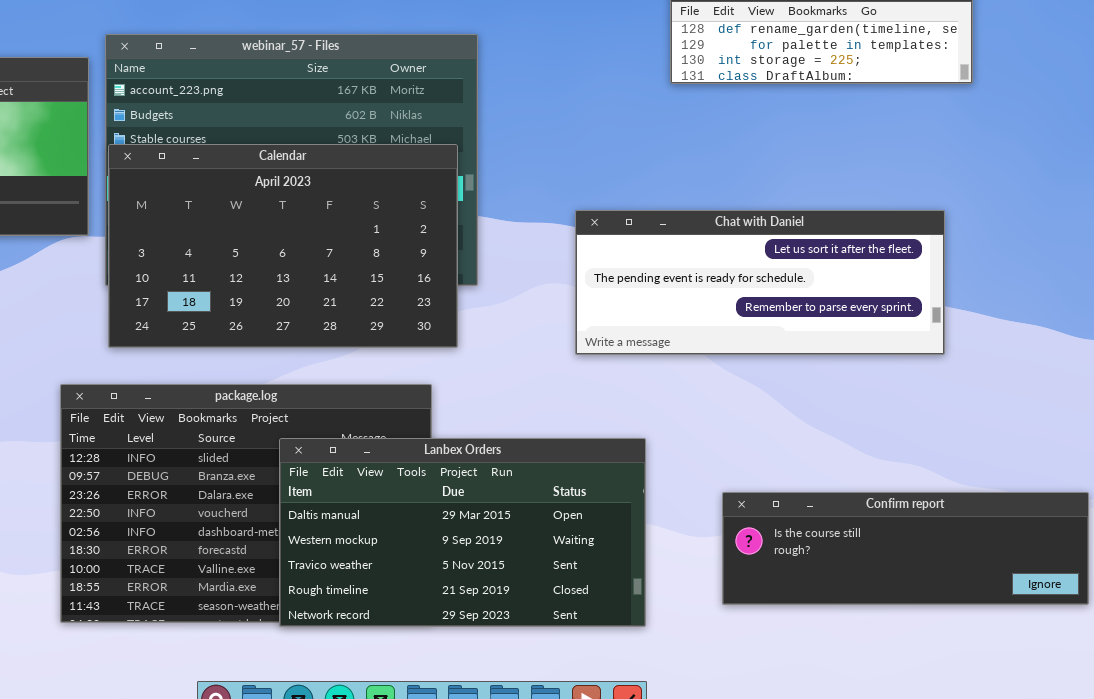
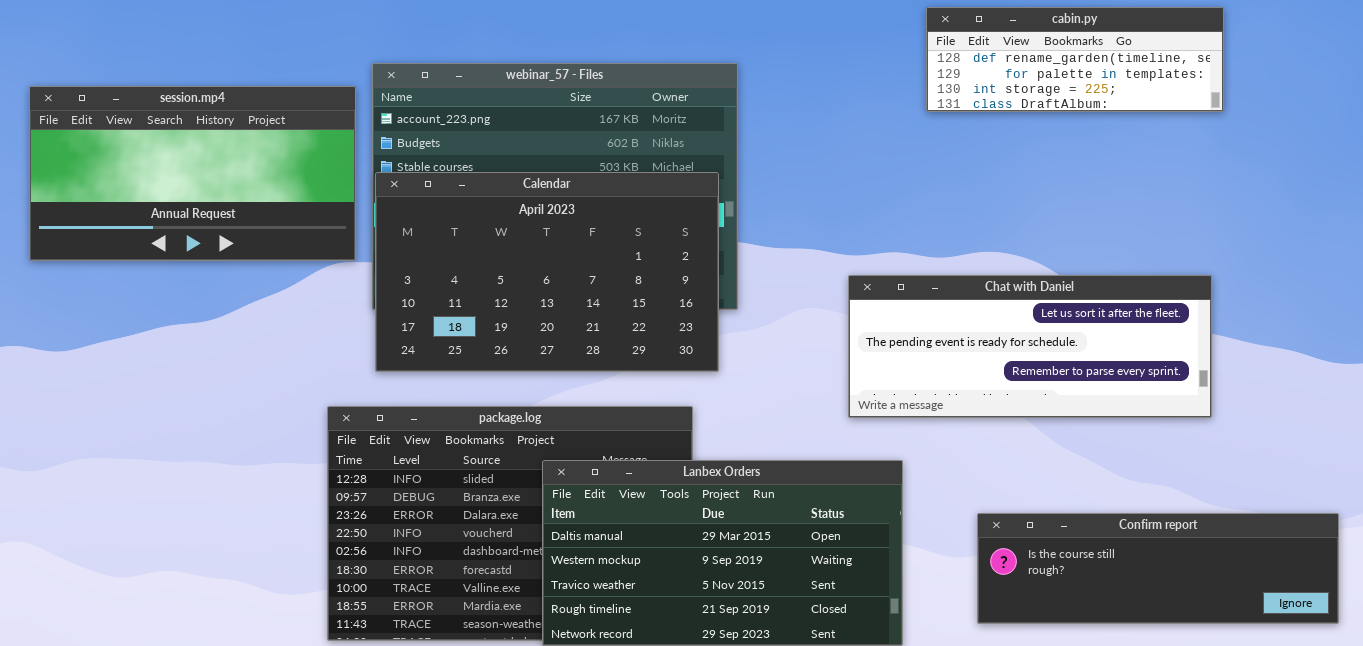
Chat with Daniel: [575,210,945,355] -> [848,275,1212,418], moved

